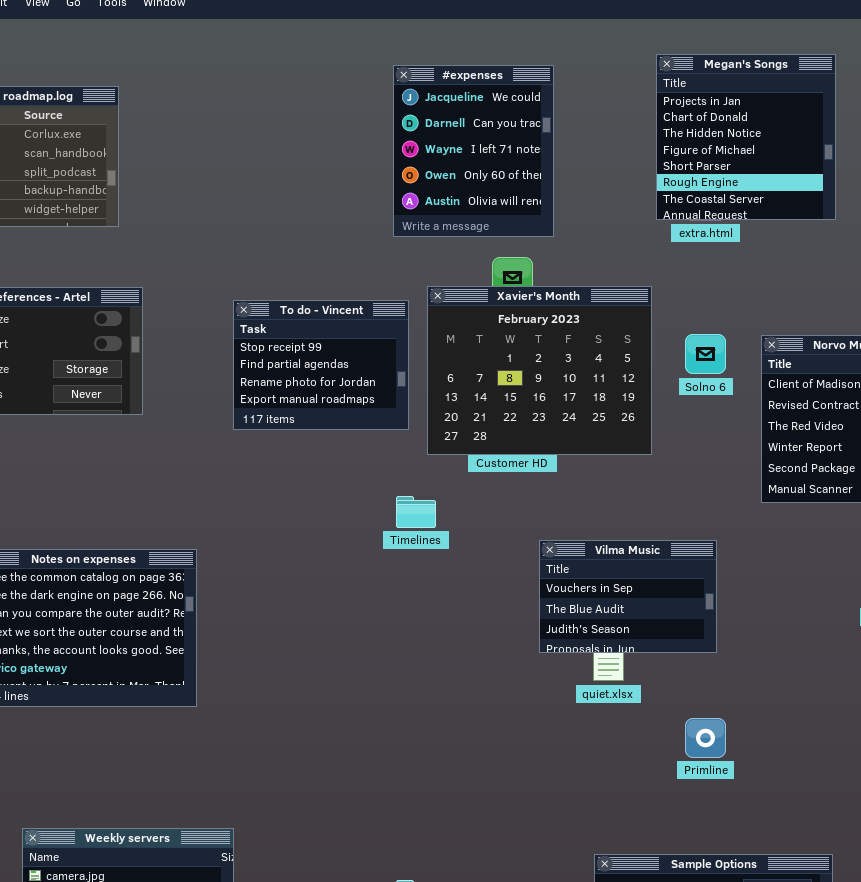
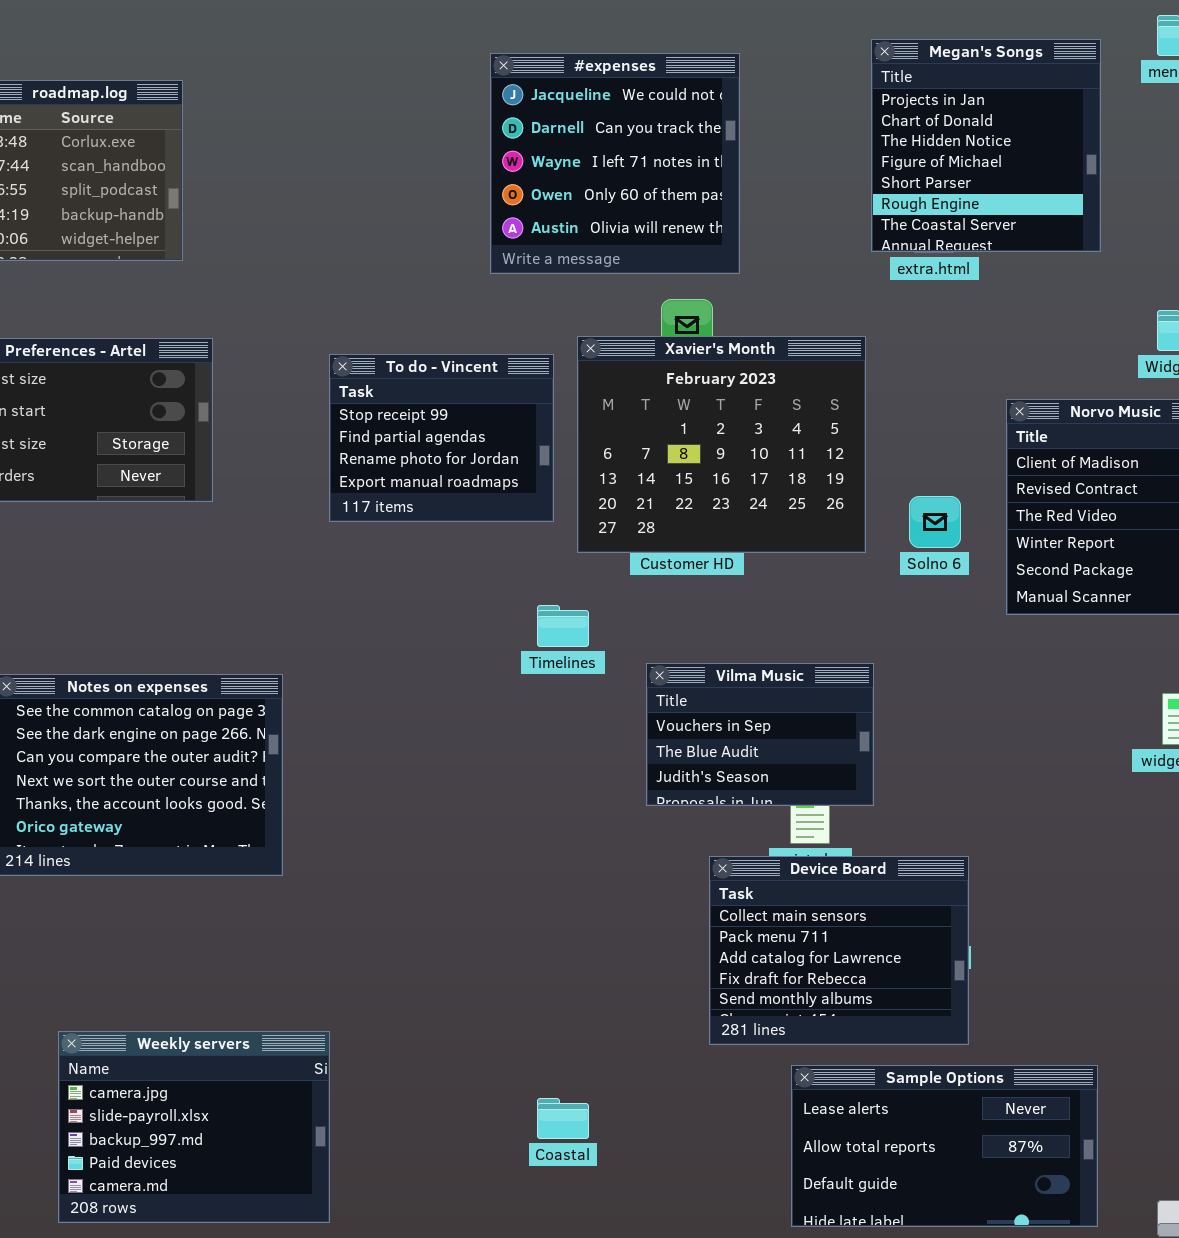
#expenses: [393,65,554,237] -> [490,53,740,274], resized
Solno 6: [685,334,726,374] -> [909,496,961,548], moved
Vilma Music: [539,540,717,653] -> [646,663,874,806], moved
Device Board: none -> [709,856,969,1045], opened

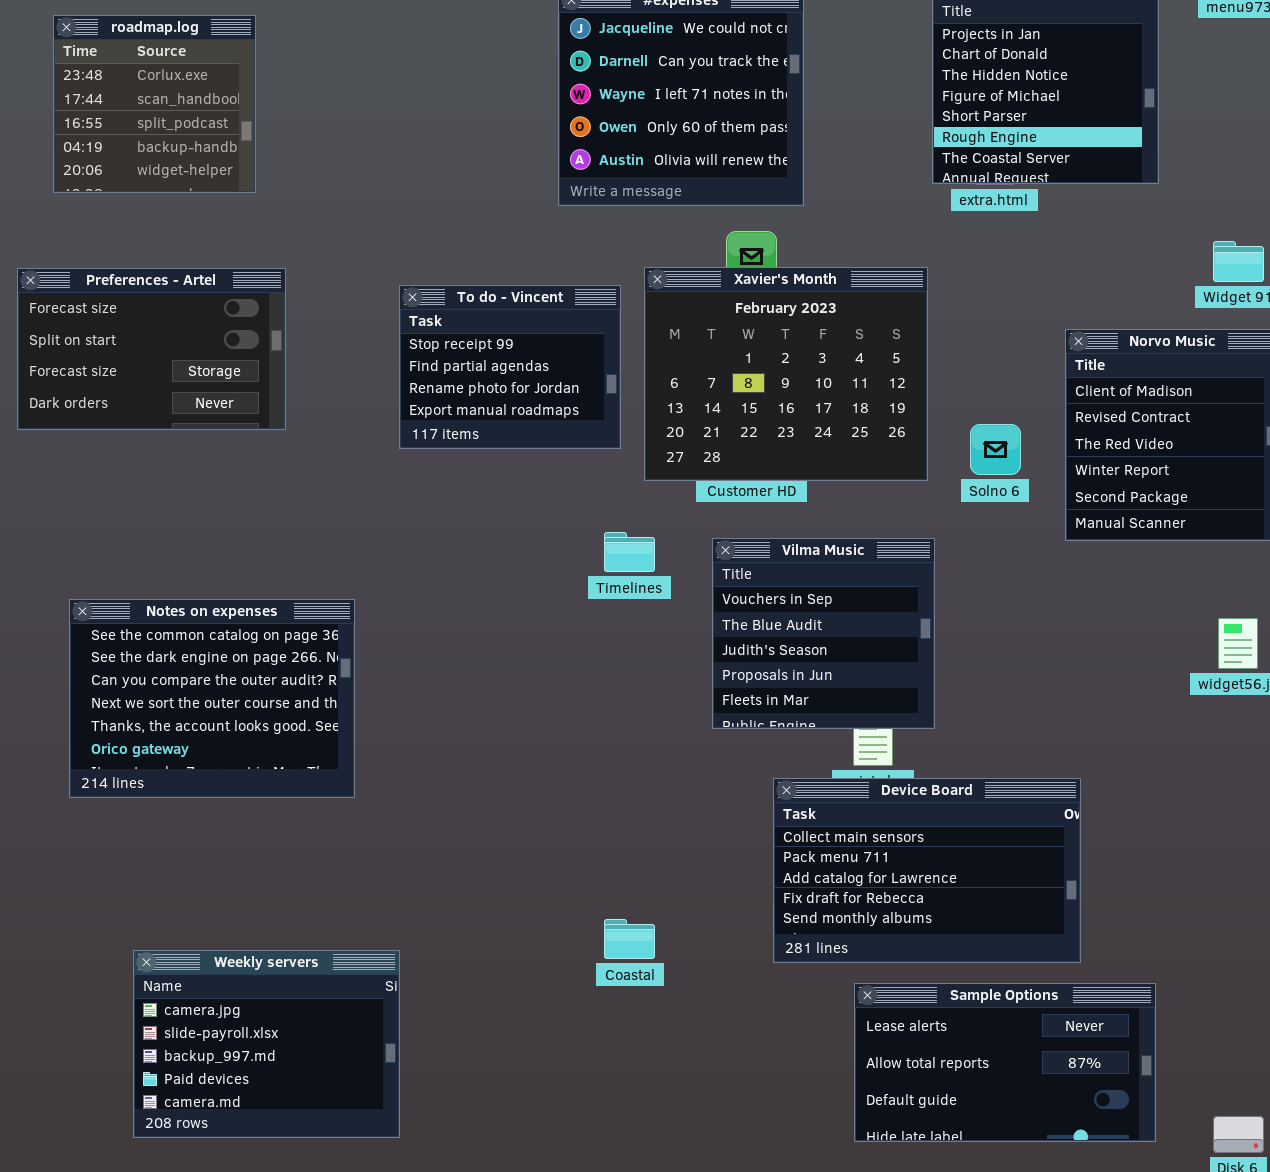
Vilma Music: [646,663,874,806] -> [712,538,935,729], resized
Device Board: [709,856,969,1045] -> [773,778,1081,963], resized
Coastal: [537,1098,589,1139] -> [604,919,655,959], moved

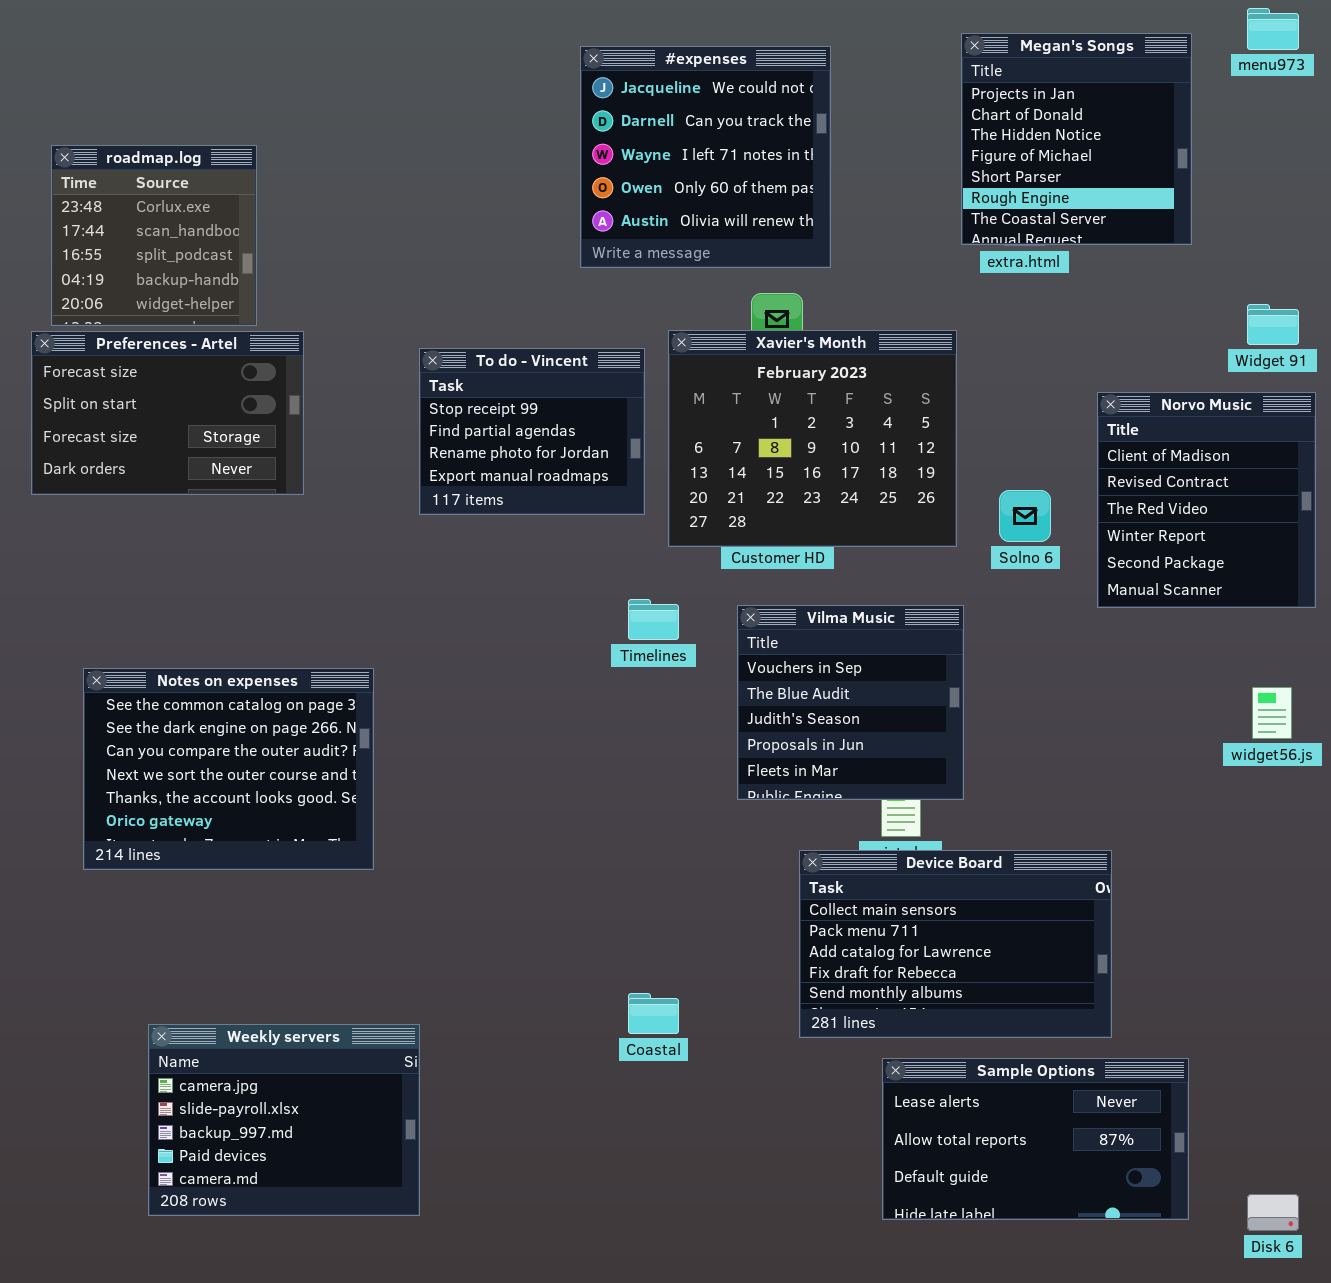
roadmap.log: [53,15,256,193] -> [51,145,257,326], moved

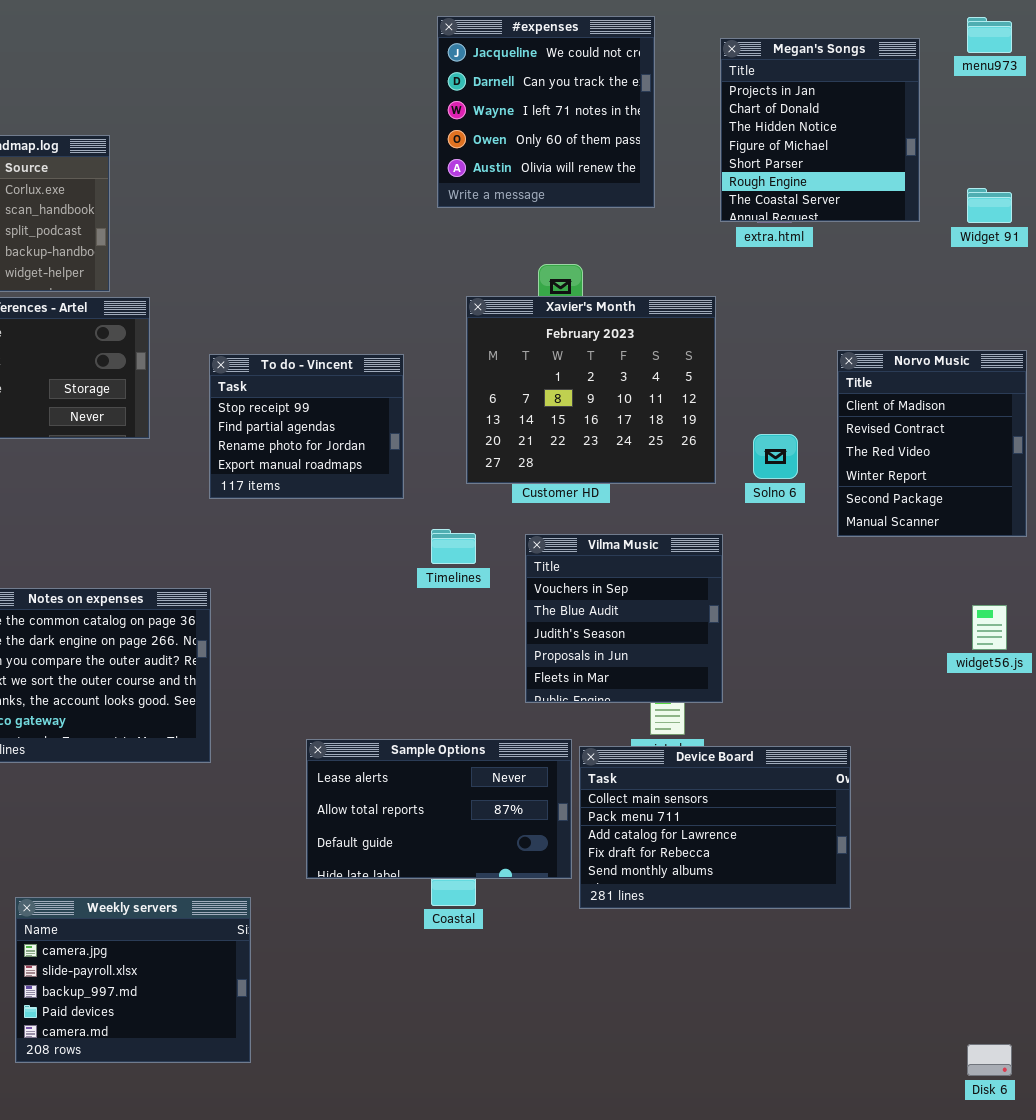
#expenses: [580,46,831,268] -> [437,16,655,208], moved
Widget 91: [1247,304,1299,345] -> [967,188,1012,223], moved
To do - Vincent: [419,348,645,515] -> [209,354,404,499], moved
Sample Options: [882,1058,1189,1220] -> [306,739,572,879], moved

